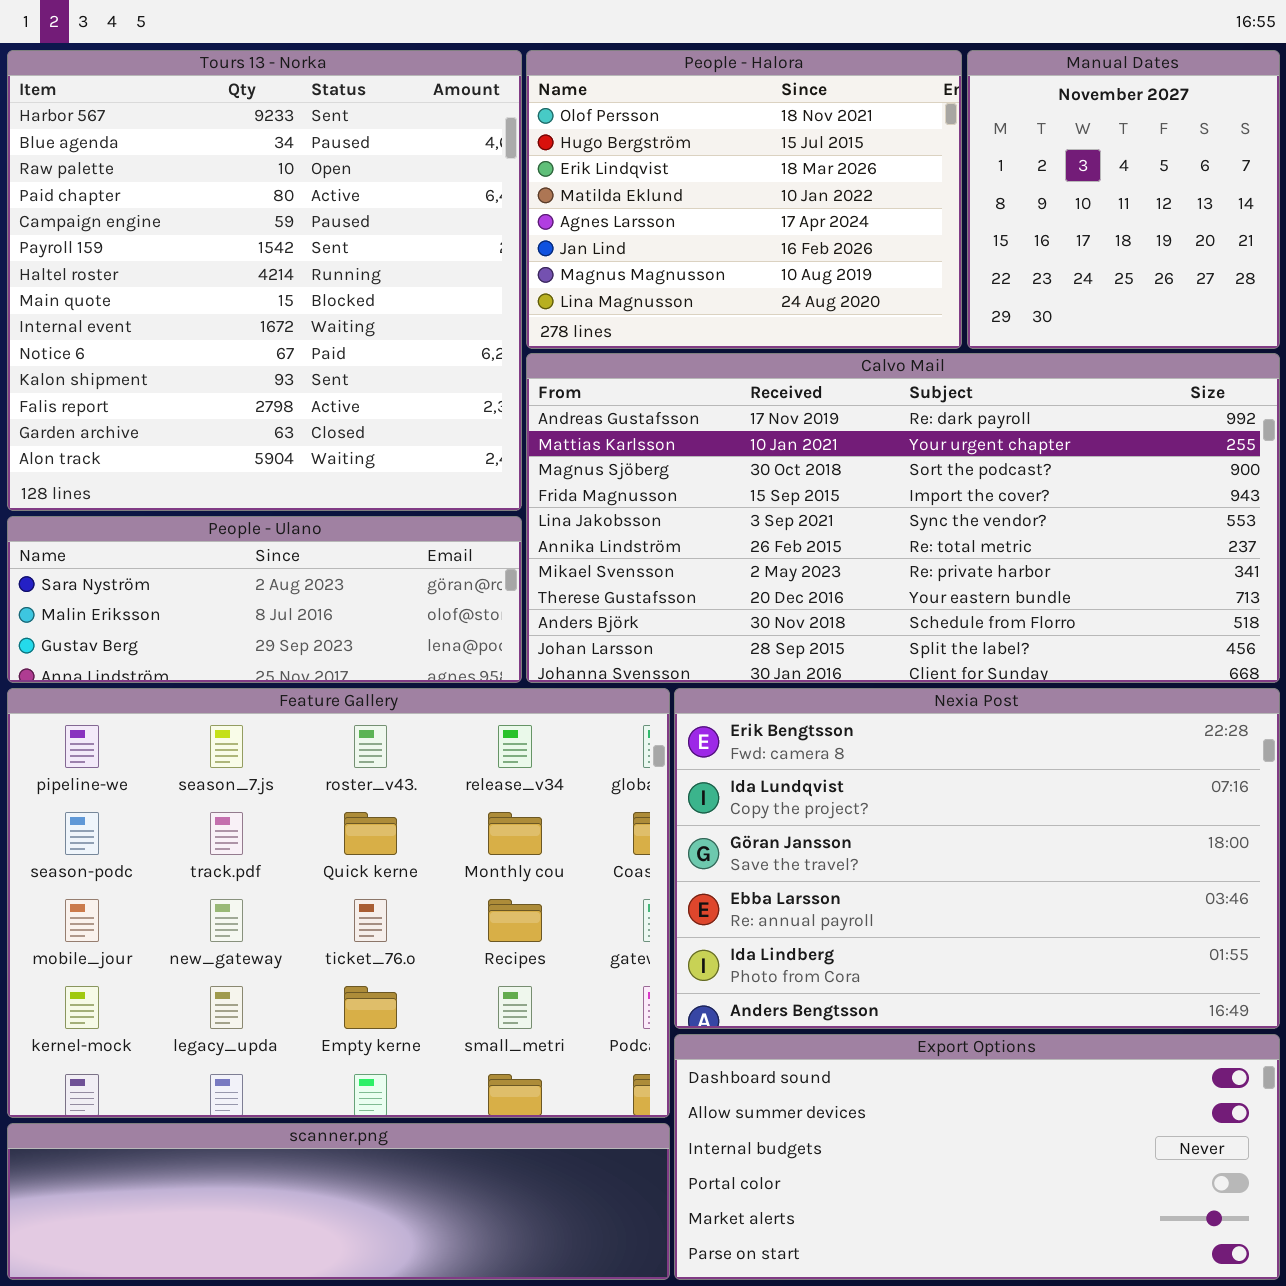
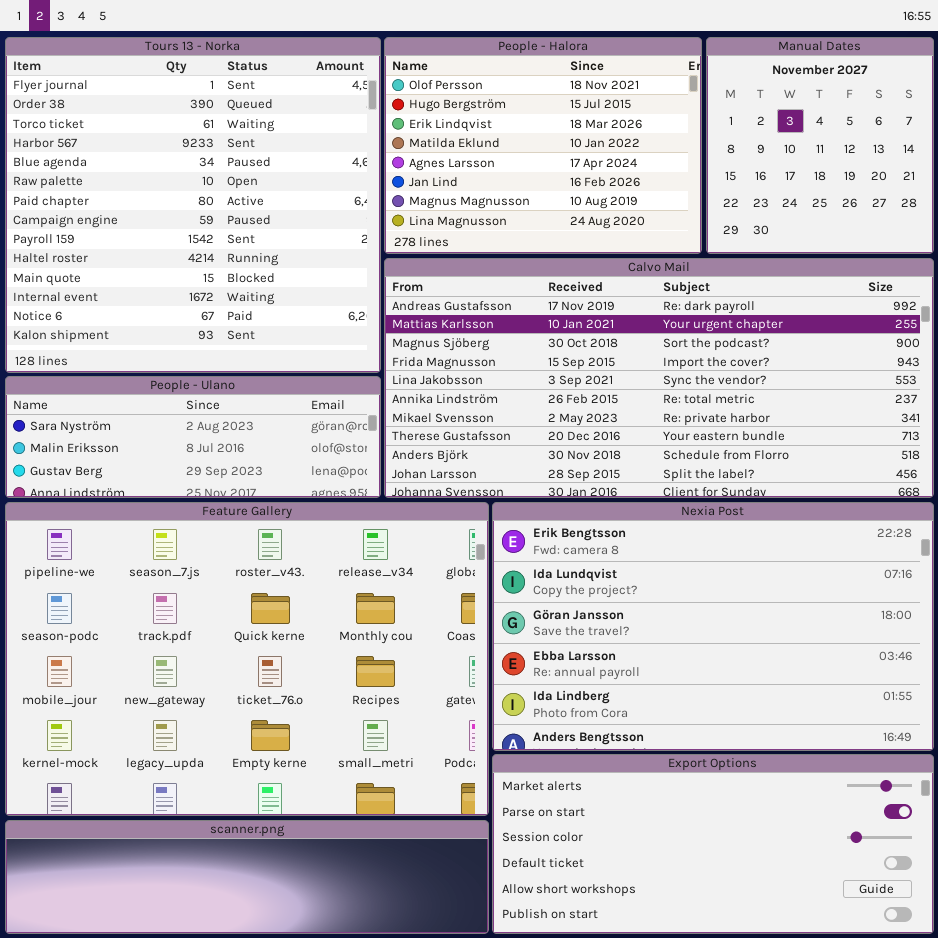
Tours 13 - Norka: [7,50,522,511] -> [5,37,381,373], scrolled up 3 rows
Export Options: [674,1034,1280,1280] -> [492,754,934,934], scrolled down 4 rows

